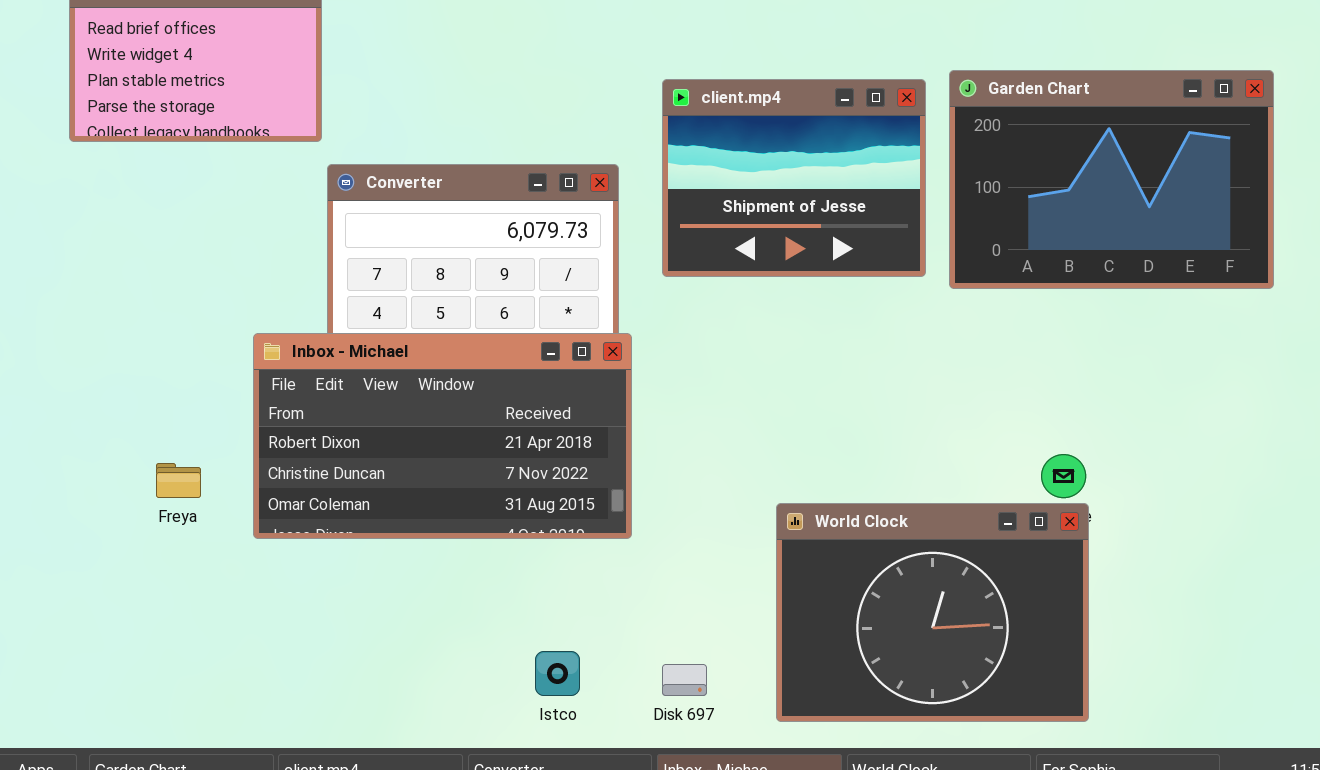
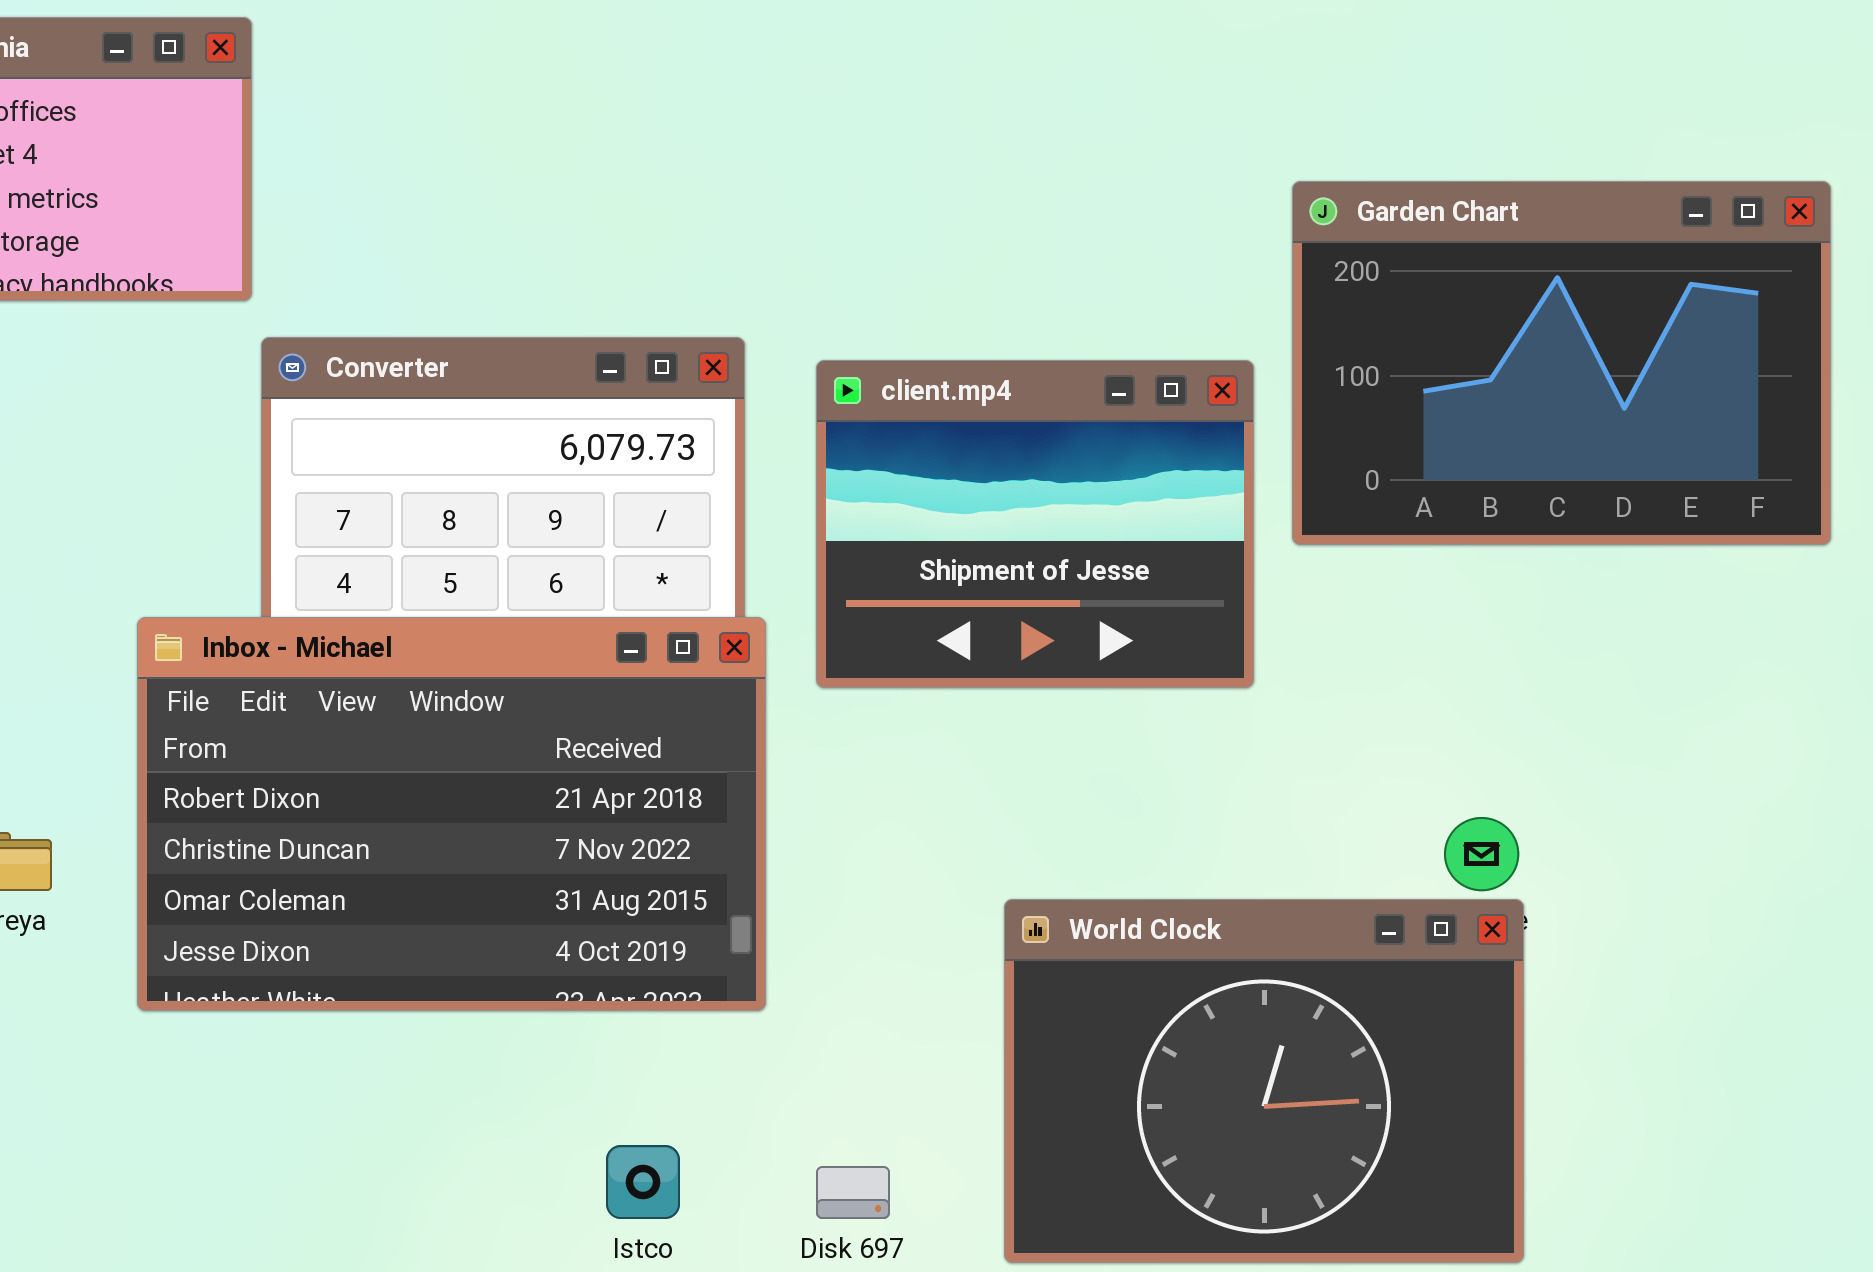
client.mp4: [662,79,926,277] -> [816,360,1254,688], moved
Inbox - Michael: [253,333,632,539] -> [137,617,766,1011], resized

